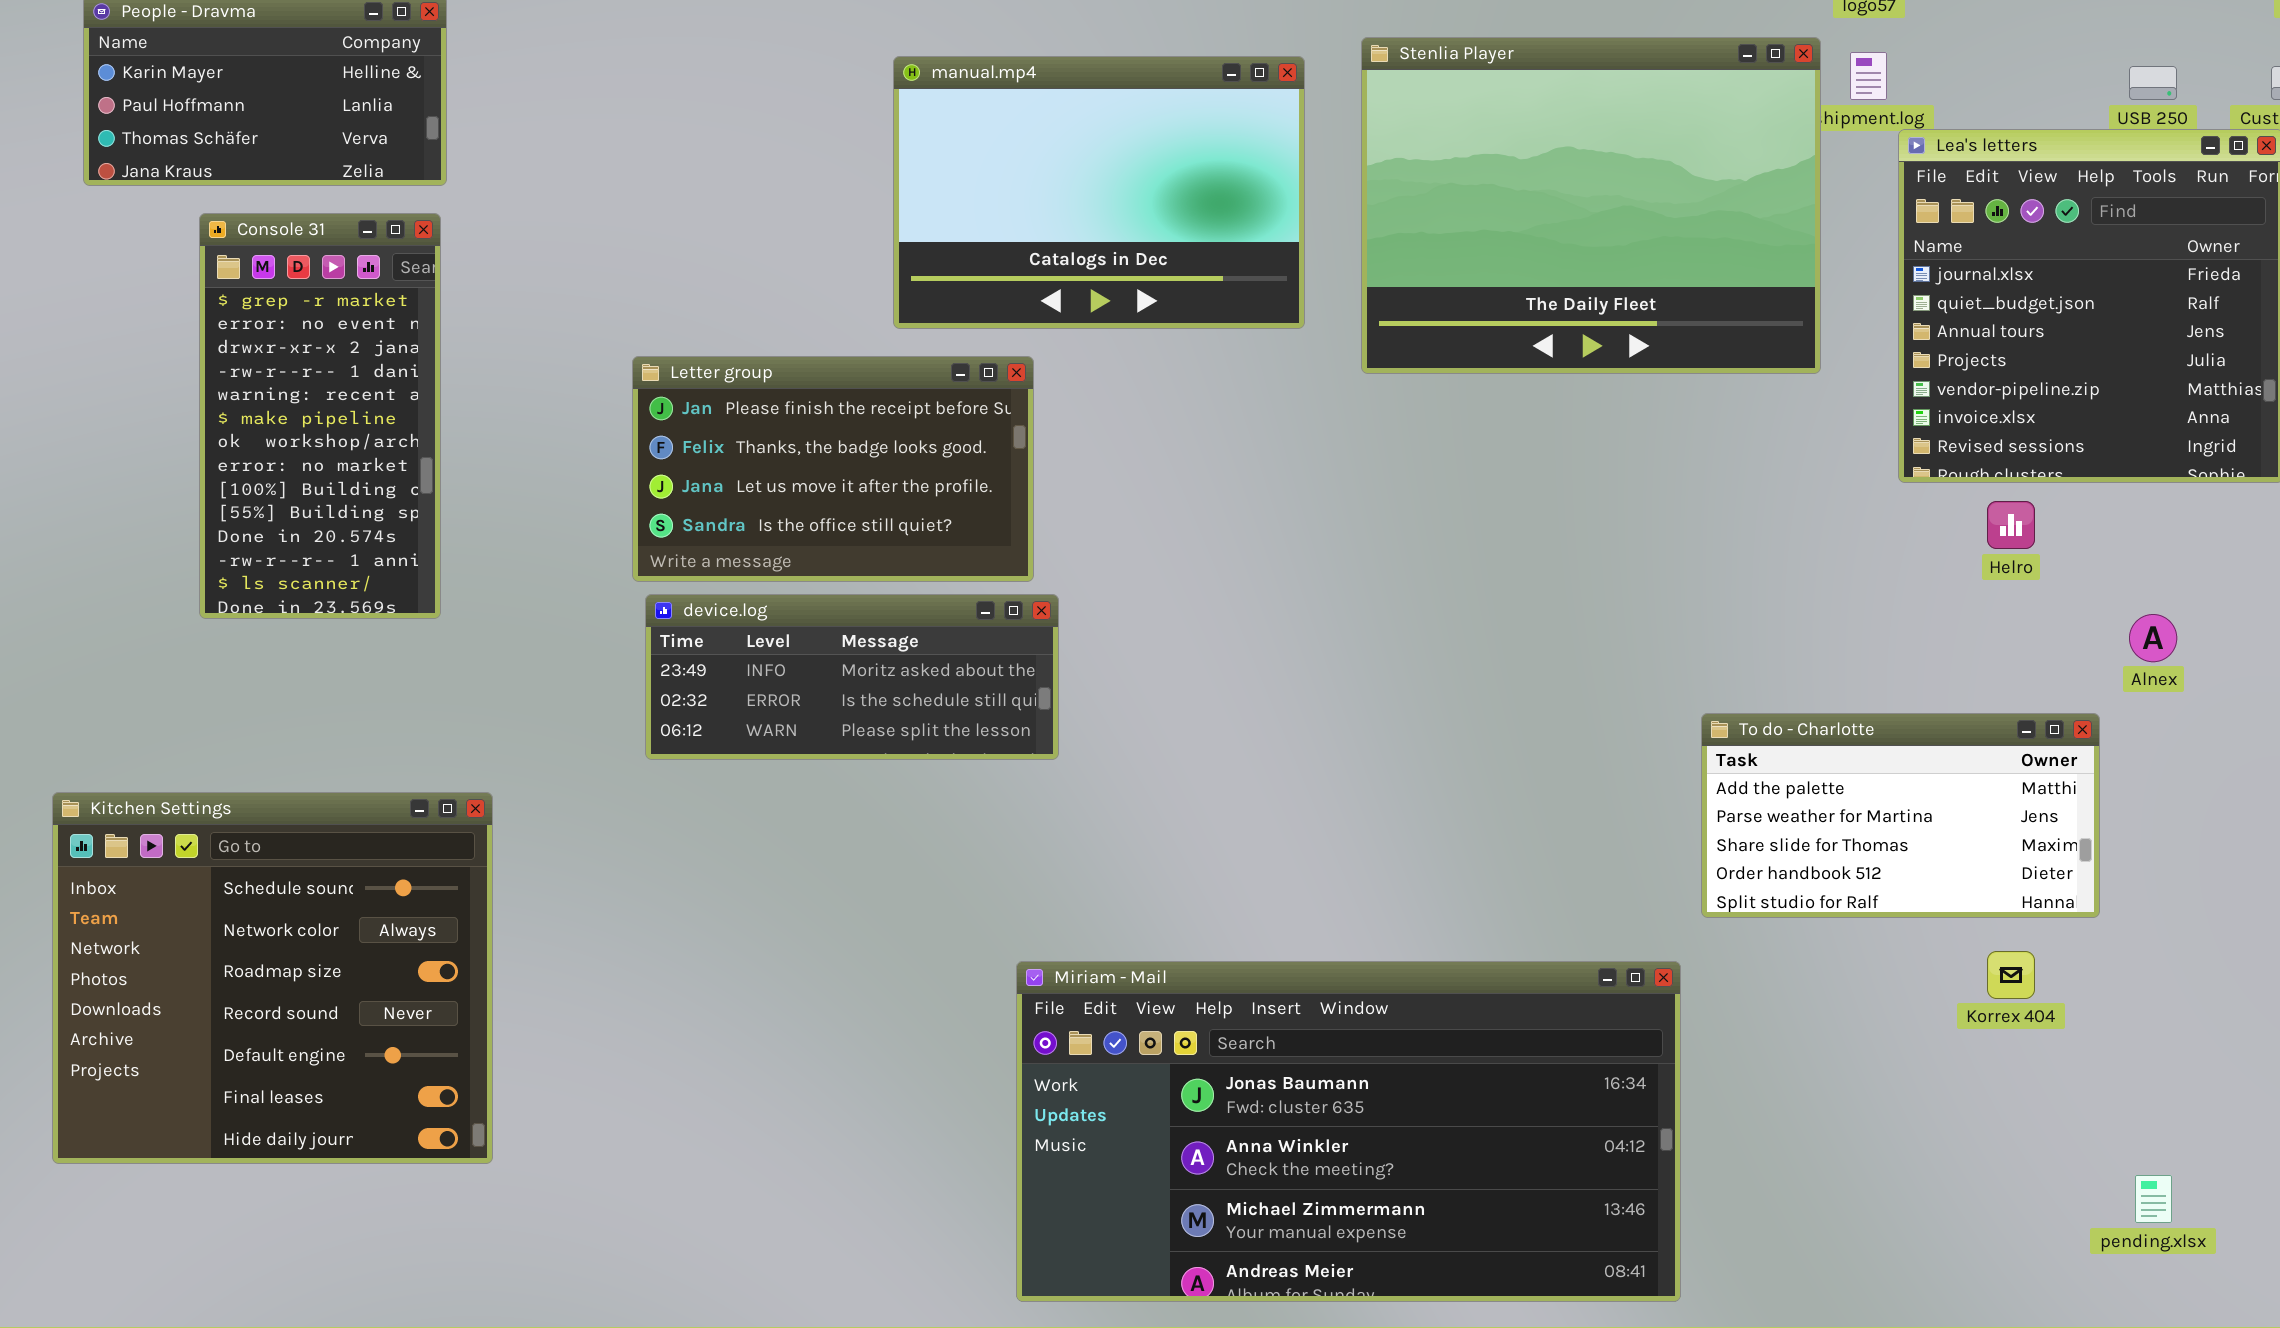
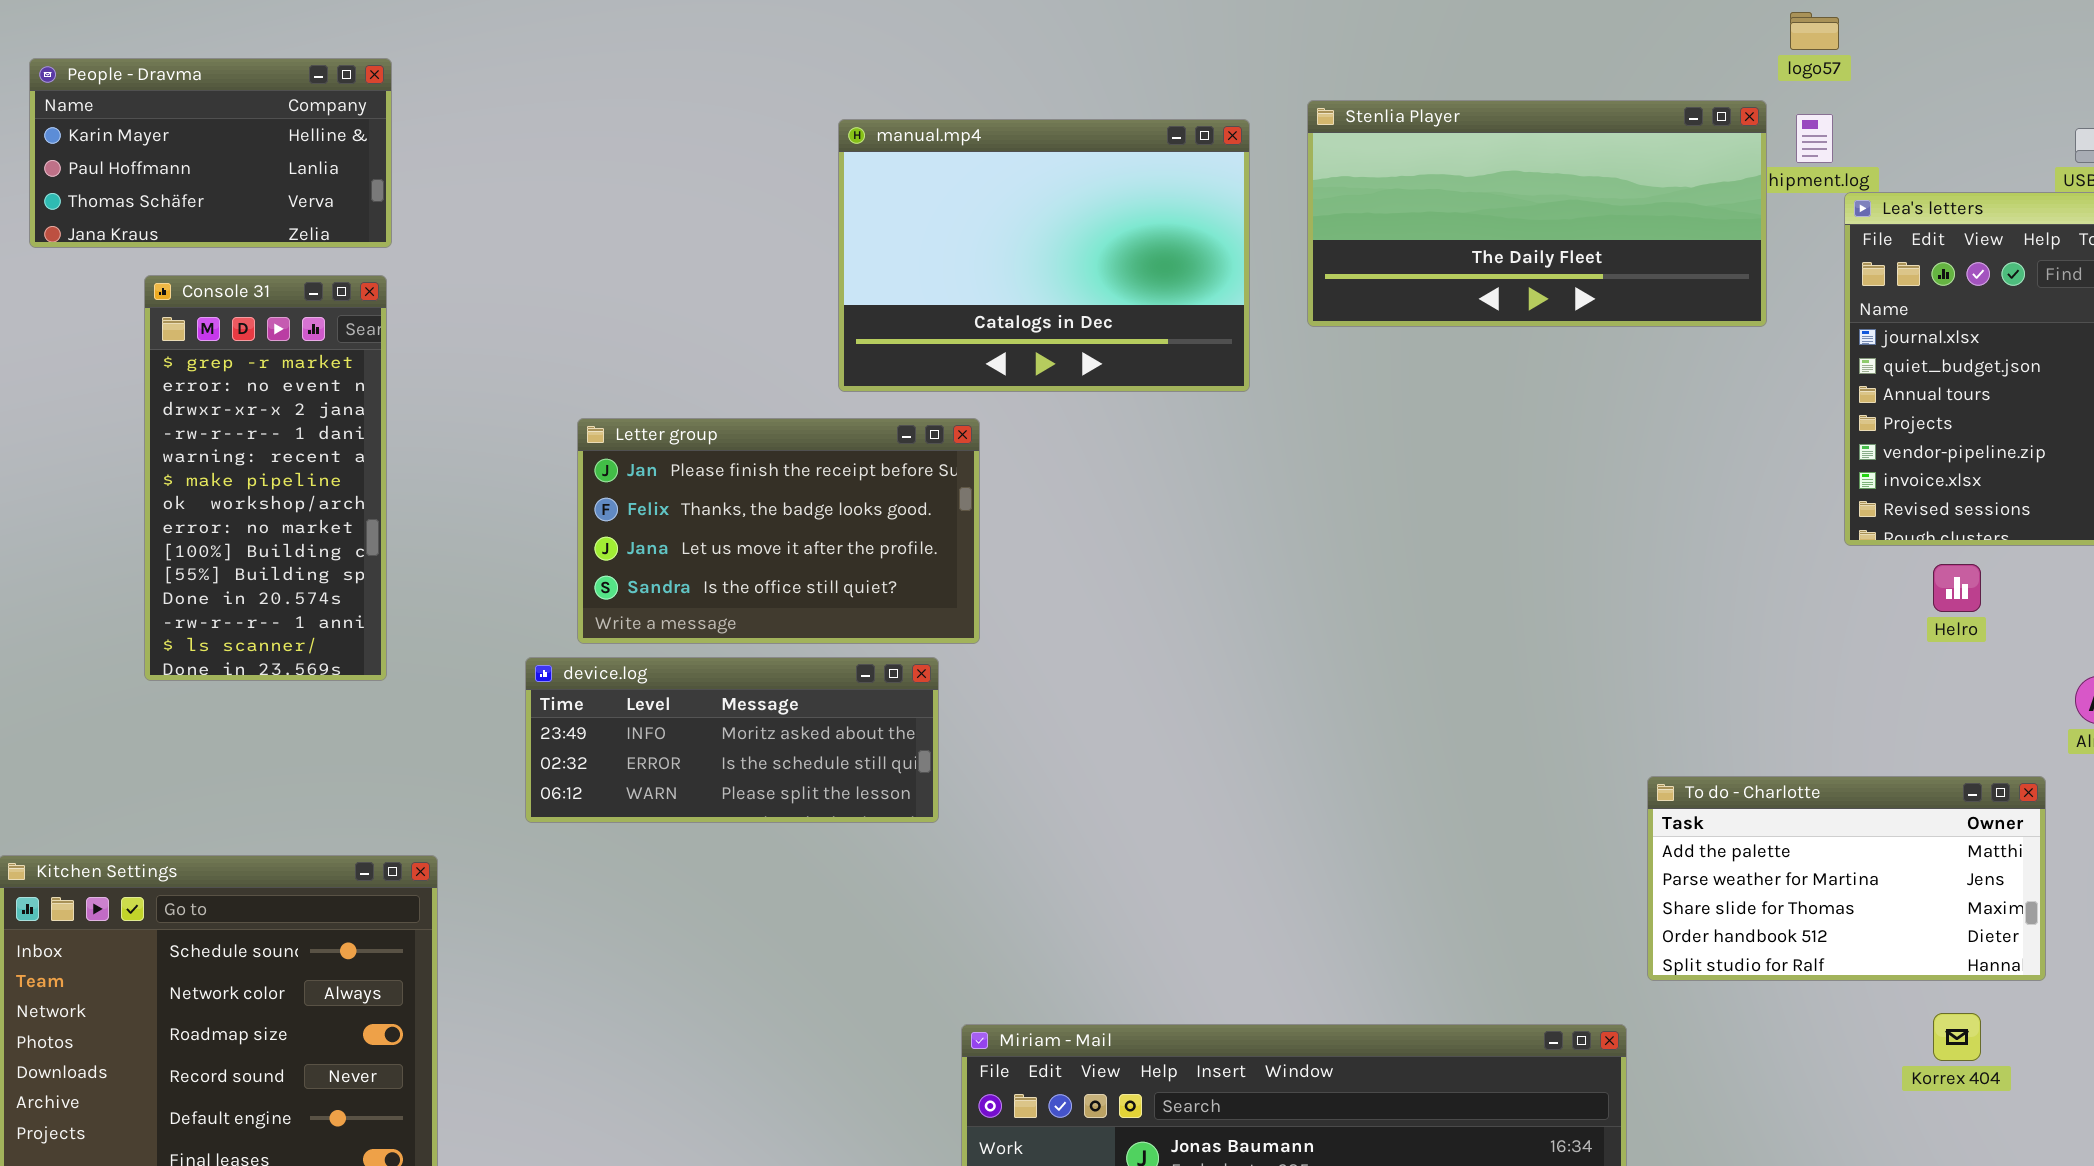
Stenlia Player: [1361,37,1821,374] -> [1307,100,1767,327], resized
device.log: [645,594,1059,760] -> [525,657,939,823], moved

